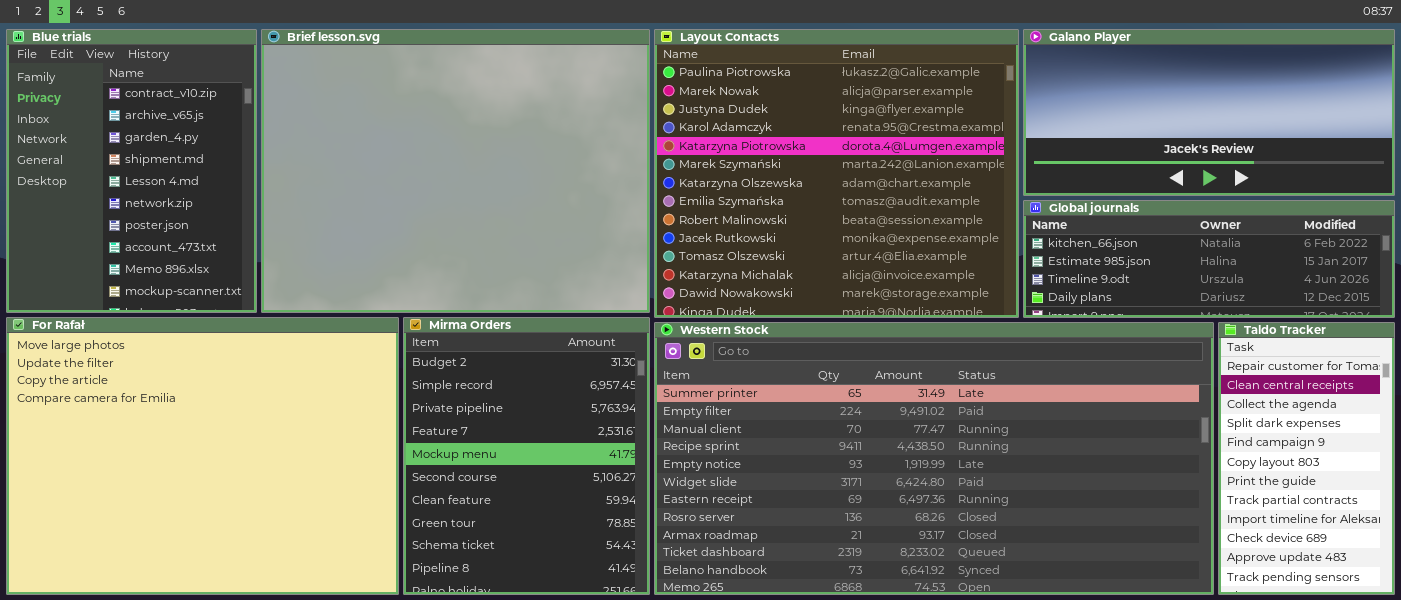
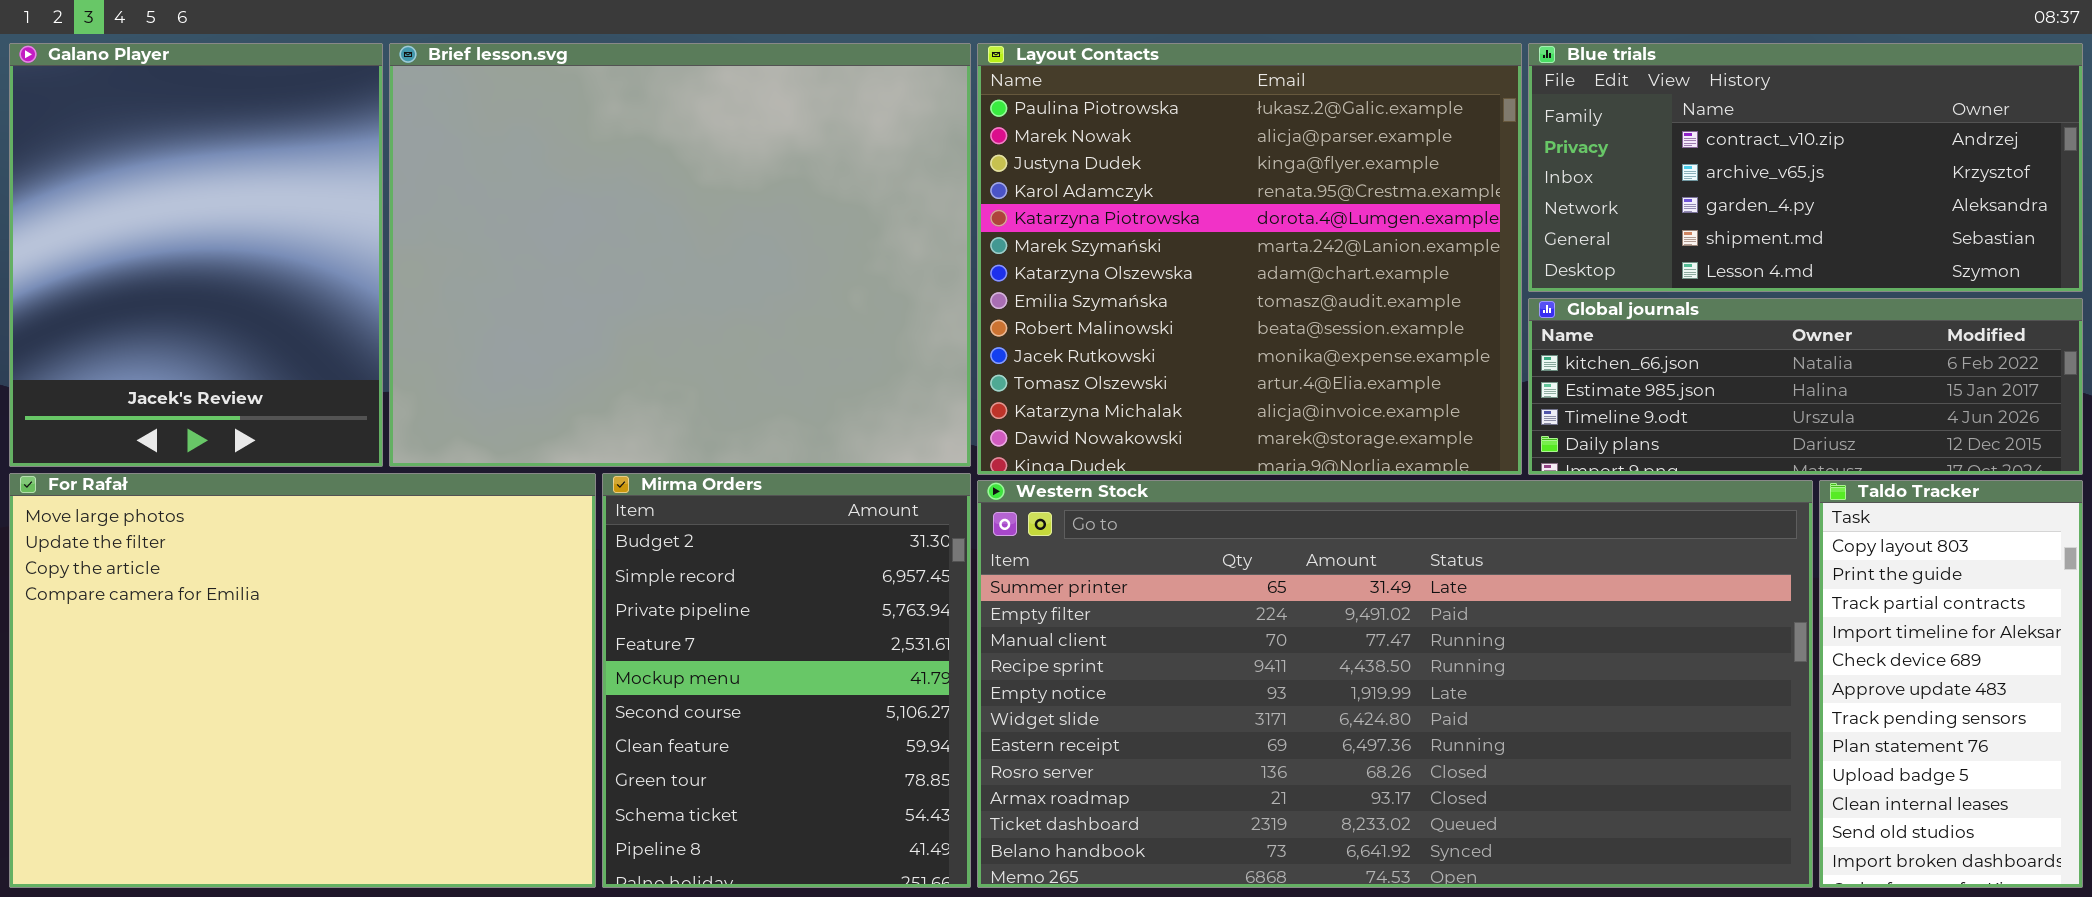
Blue trials: [6,29,257,313] -> [1528,43,2083,292], moved, resized
Galano Player: [1023,29,1395,196] -> [9,43,383,467], moved, resized
Taldo Tracker: [1218,322,1395,595] -> [1819,480,2083,888], scrolled down 5 rows

